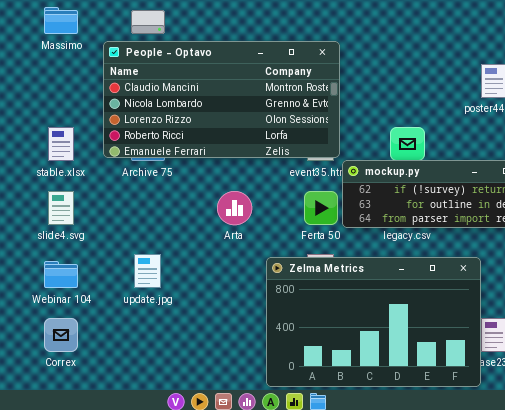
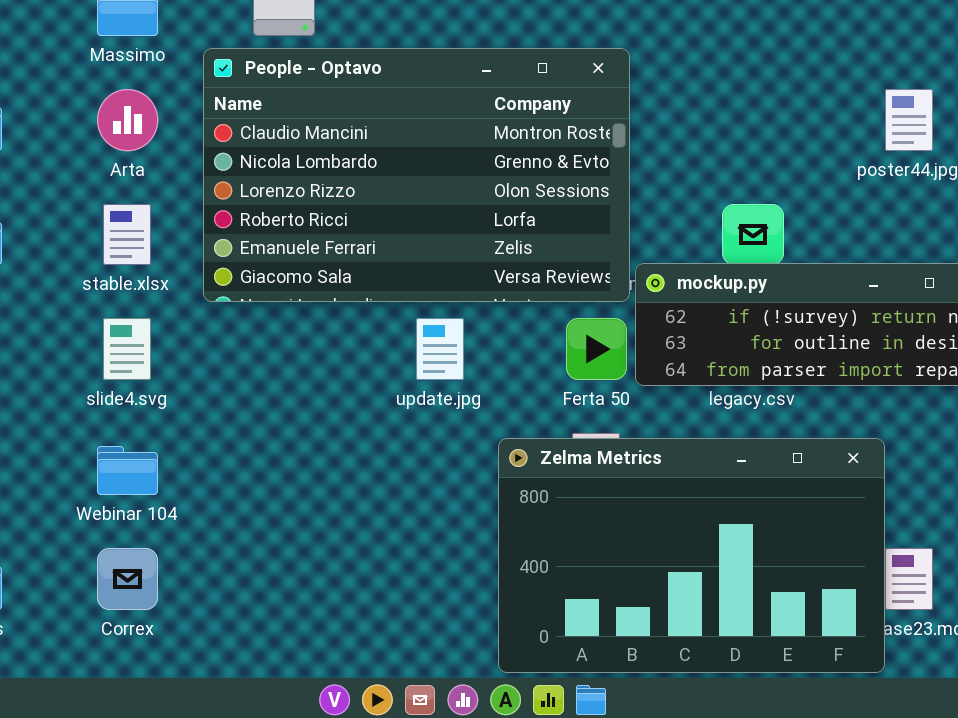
People - Optavo: [103,41,340,158] -> [203,48,630,302], resized
Arta: [217,191,252,225] -> [97,89,158,151], moved
update.jpg: [134,254,161,288] -> [416,318,464,380], moved

